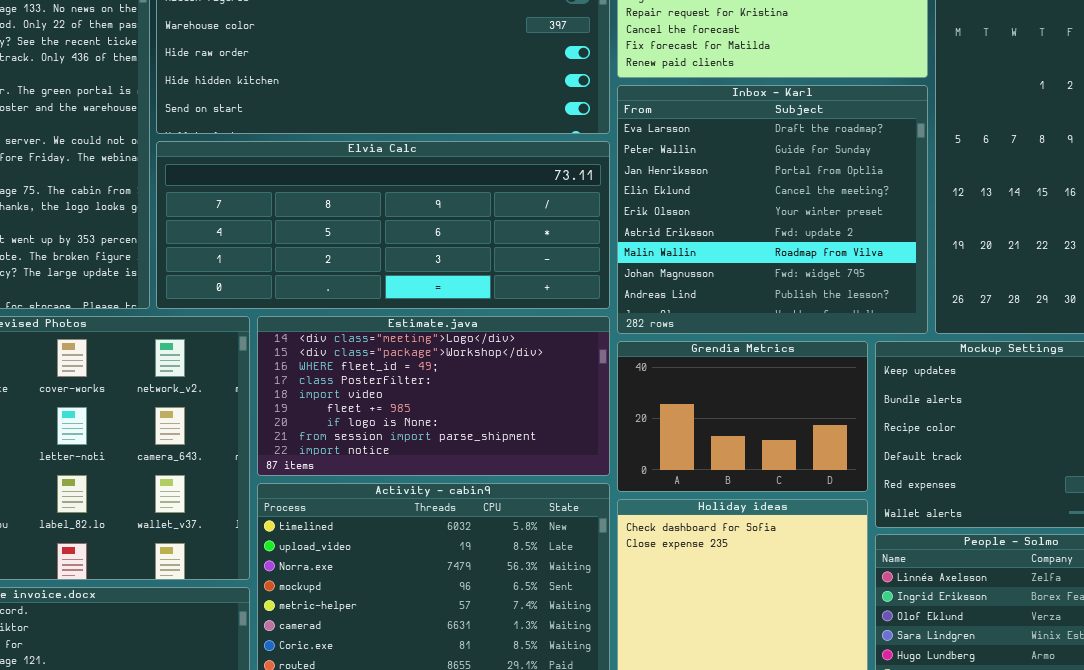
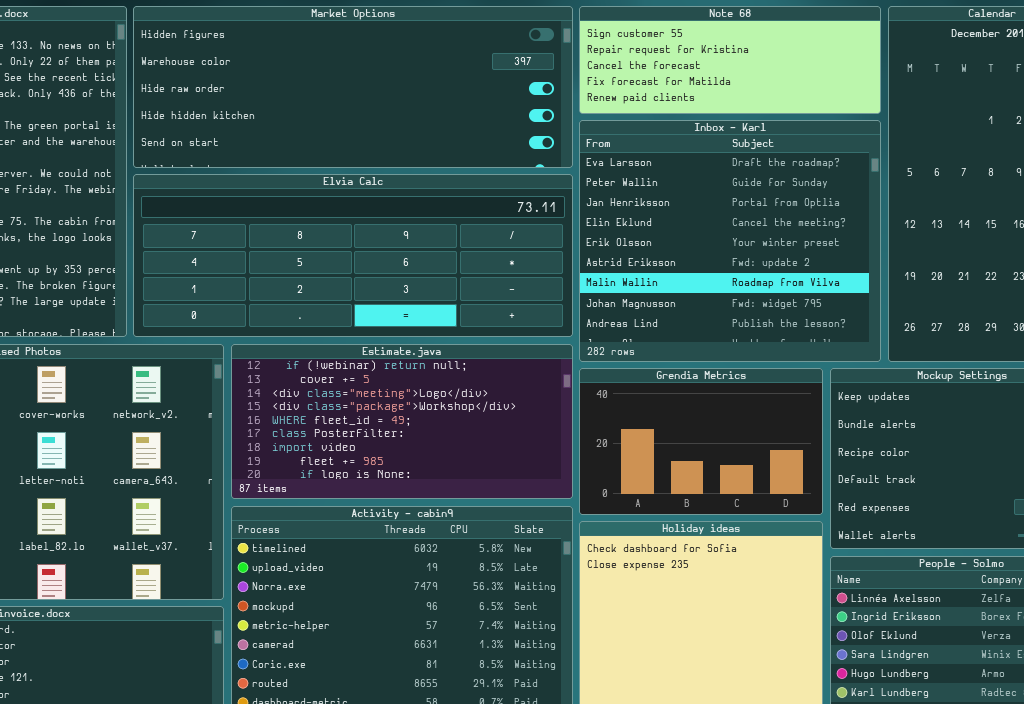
Estimate.java: [257,316,610,476] -> [231,344,573,499], scrolled up 2 rows

